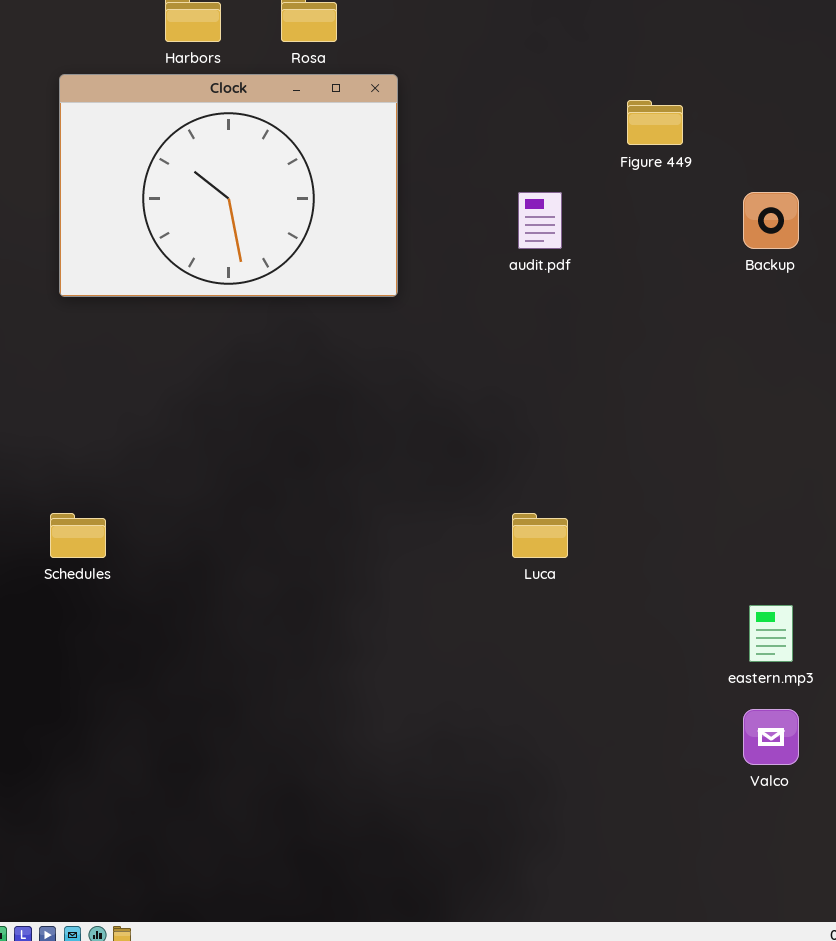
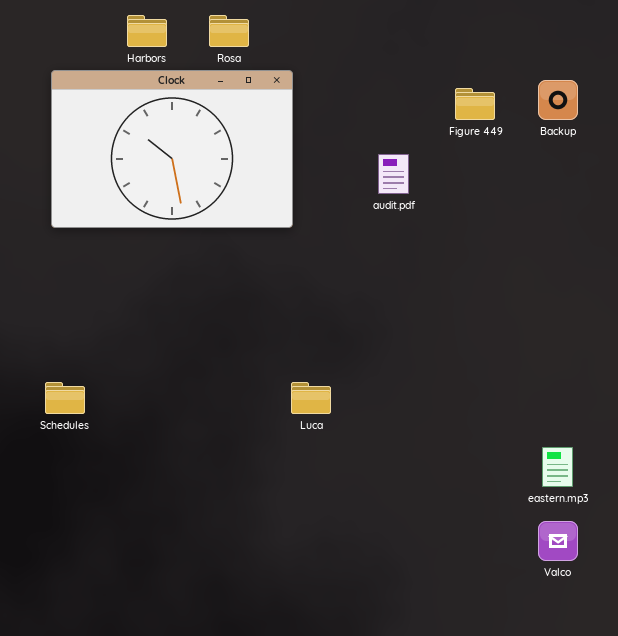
Backup: [743,192,799,249] -> [538,80,578,120], moved
Luca: [512,513,568,558] -> [291,382,331,414], moved

